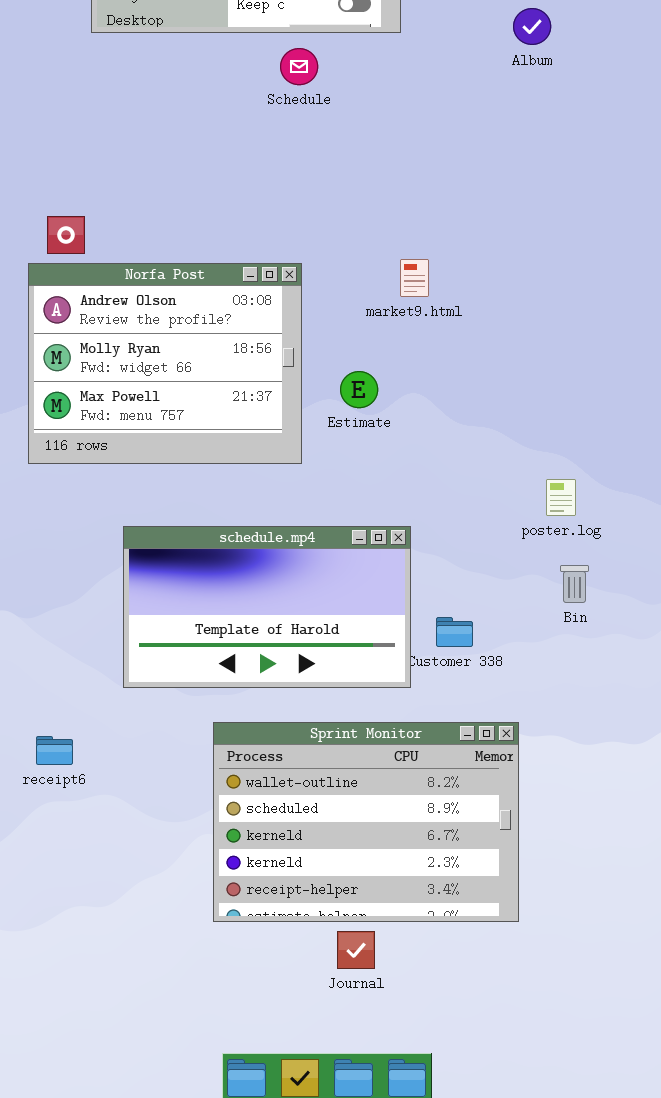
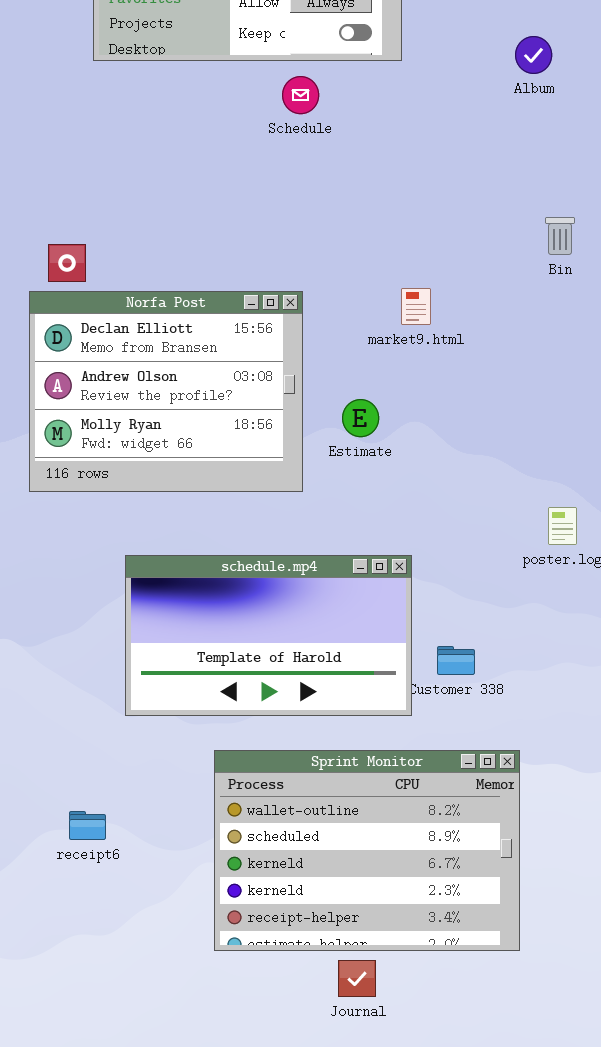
Norfa Post: [28,263,302,464] -> [29,291,303,492], scrolled up 1 row
Bin: [560,565,589,603] -> [545,217,575,255], moved
receipt6: [36,736,73,765] -> [69,811,106,840], moved

